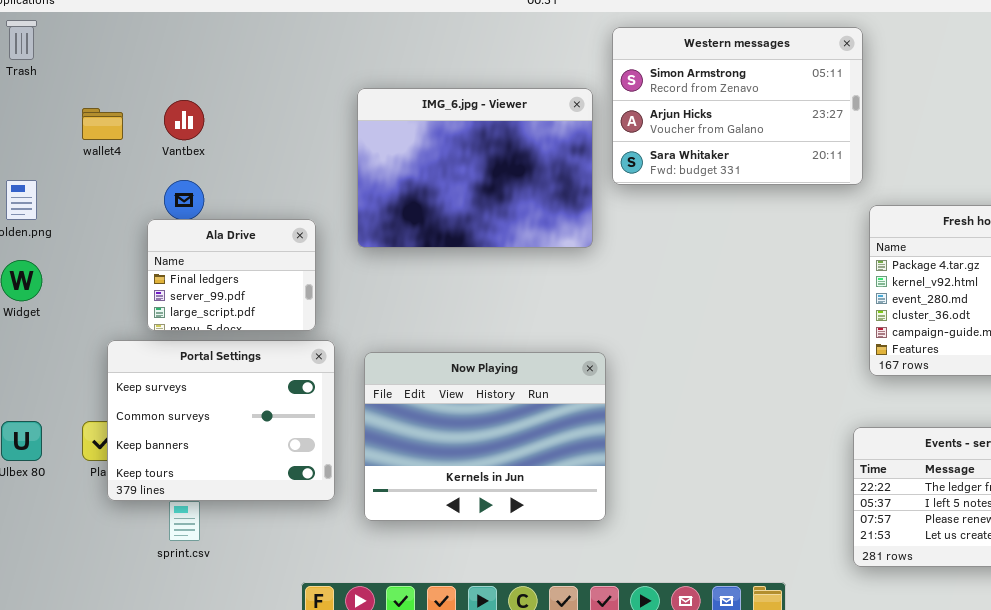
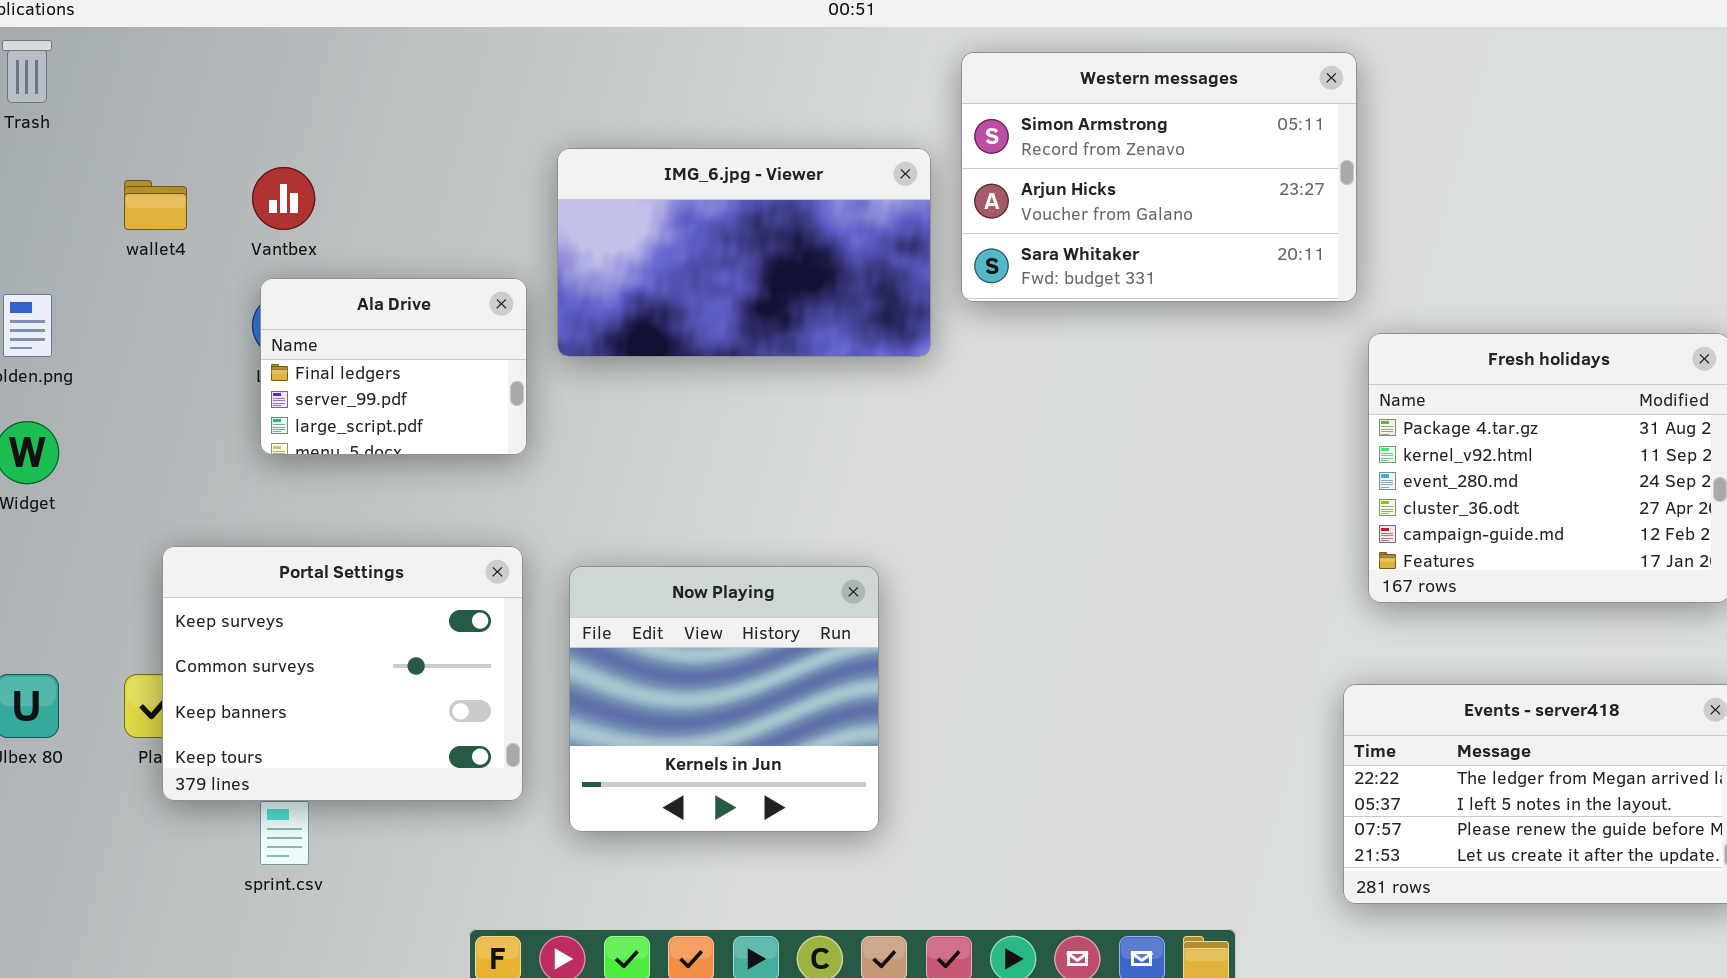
IMG_6.jpg - Viewer: [357,88,593,248] -> [557,148,931,357], resized
Ala Drive: [147,219,316,331] -> [260,278,527,455], moved
Now Playing: [364,352,606,521] -> [569,566,879,832], resized

